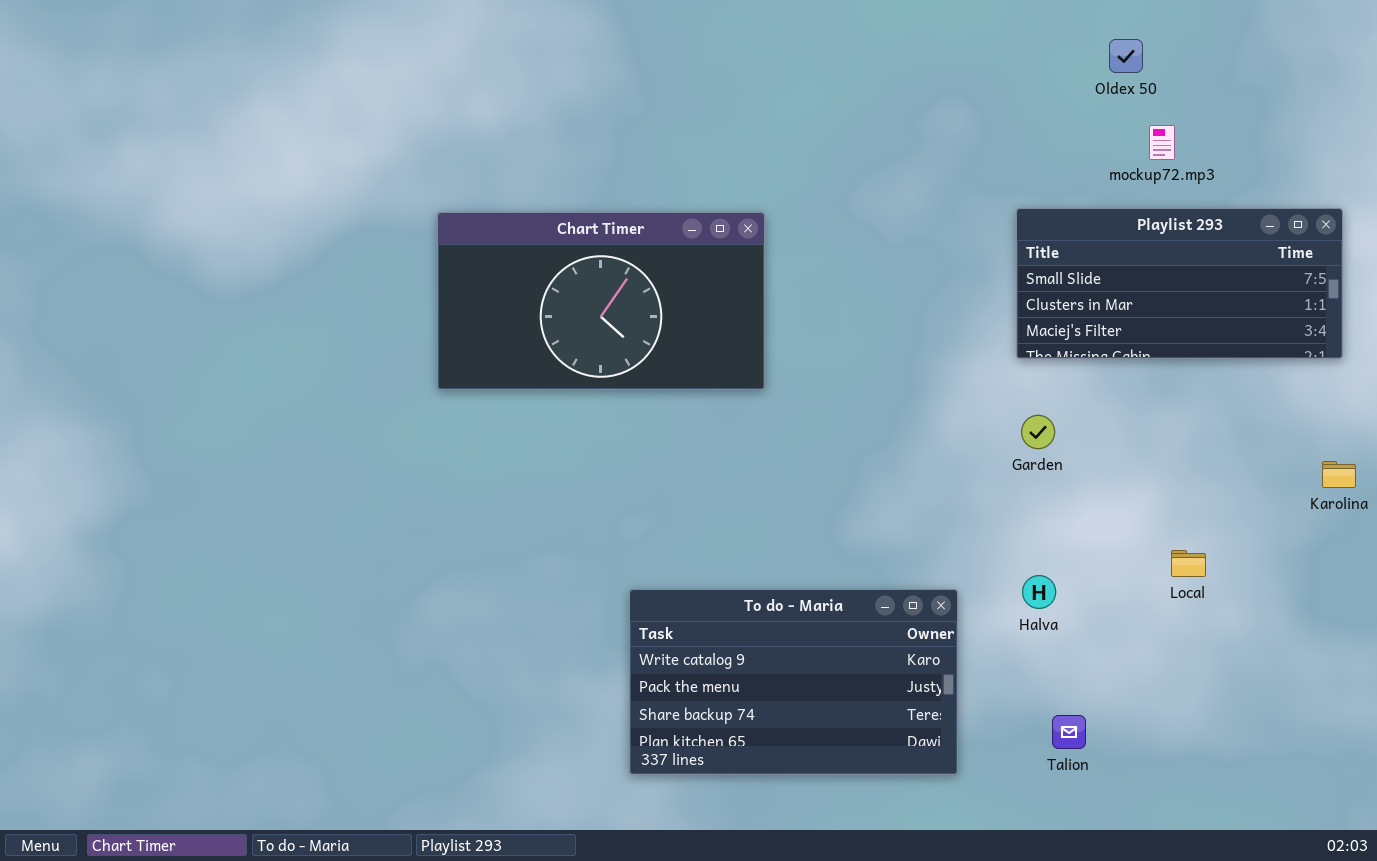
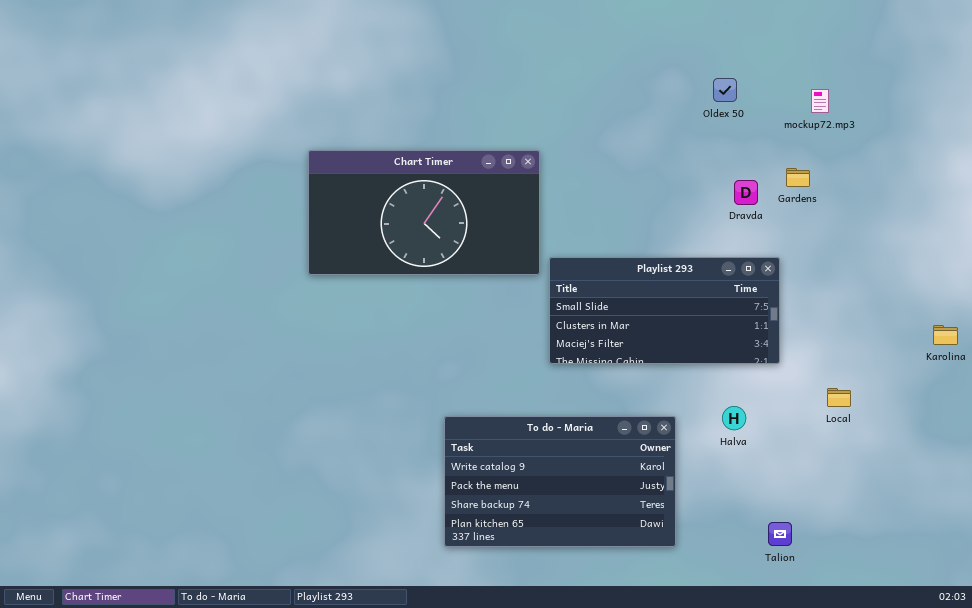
Oldex 50: [1109,39,1143,73] -> [713,78,737,102], moved
Playlist 293: [1016,208,1343,359] -> [549,257,780,364], moved
Talion: [1052,715,1086,749] -> [768,522,792,546], moved

